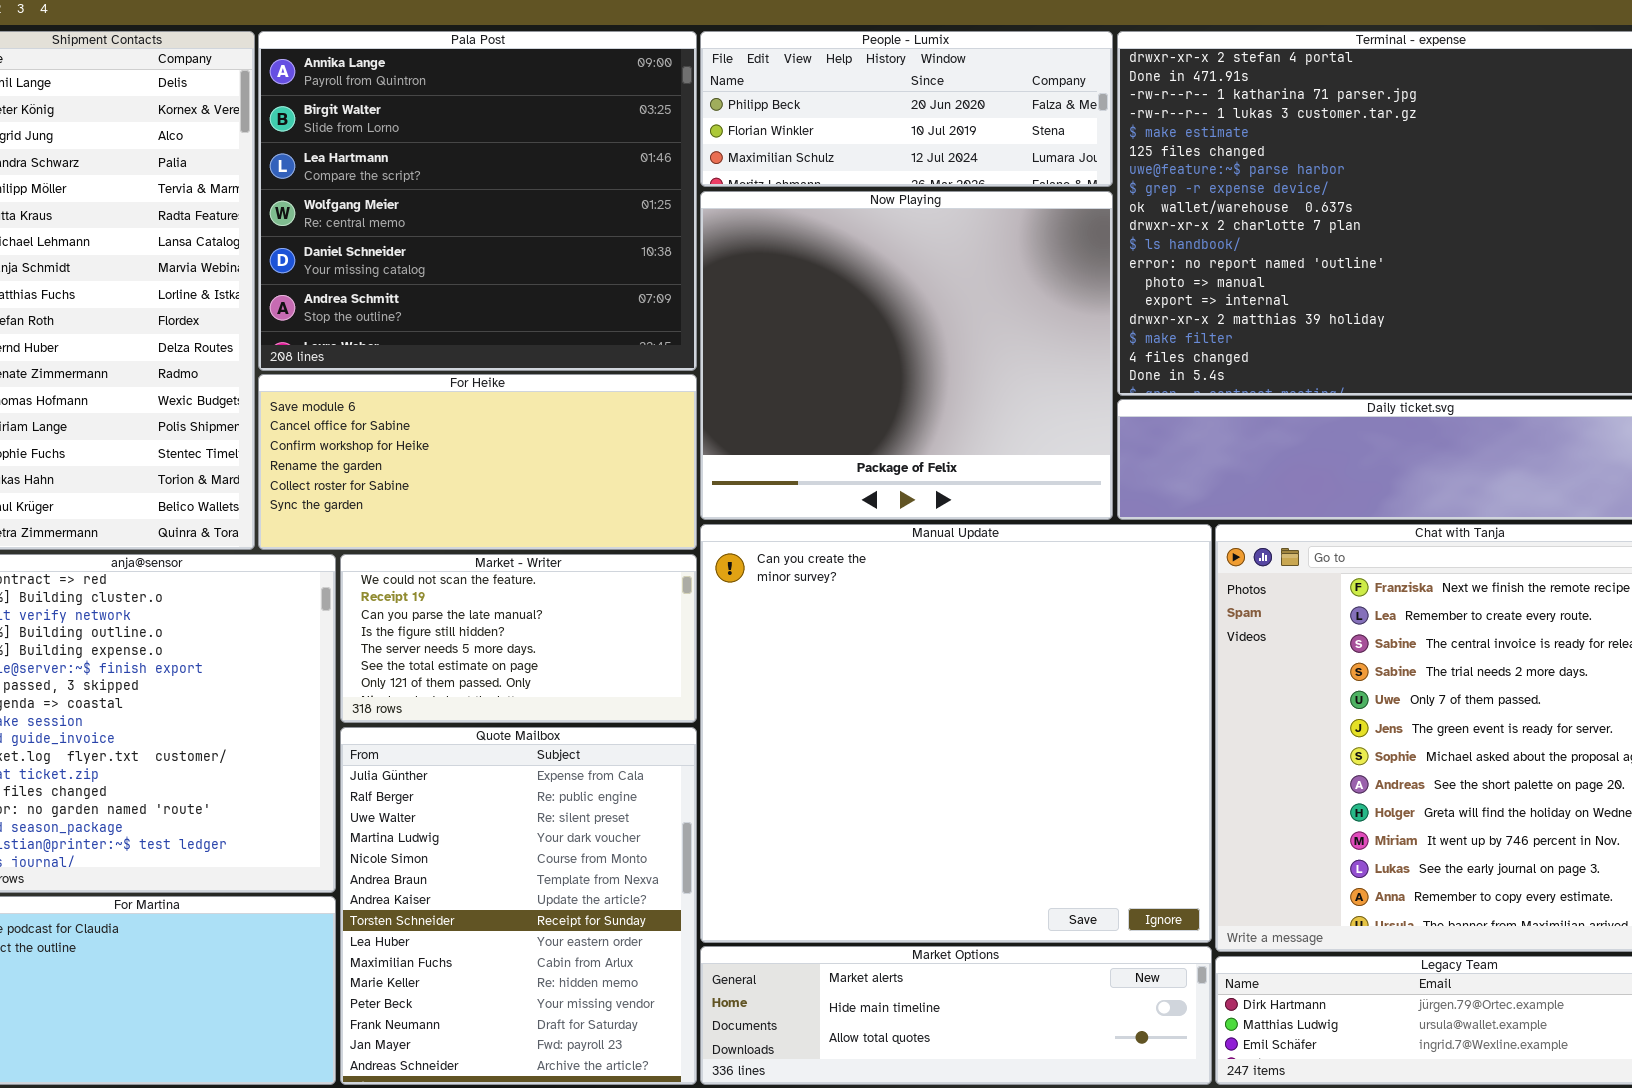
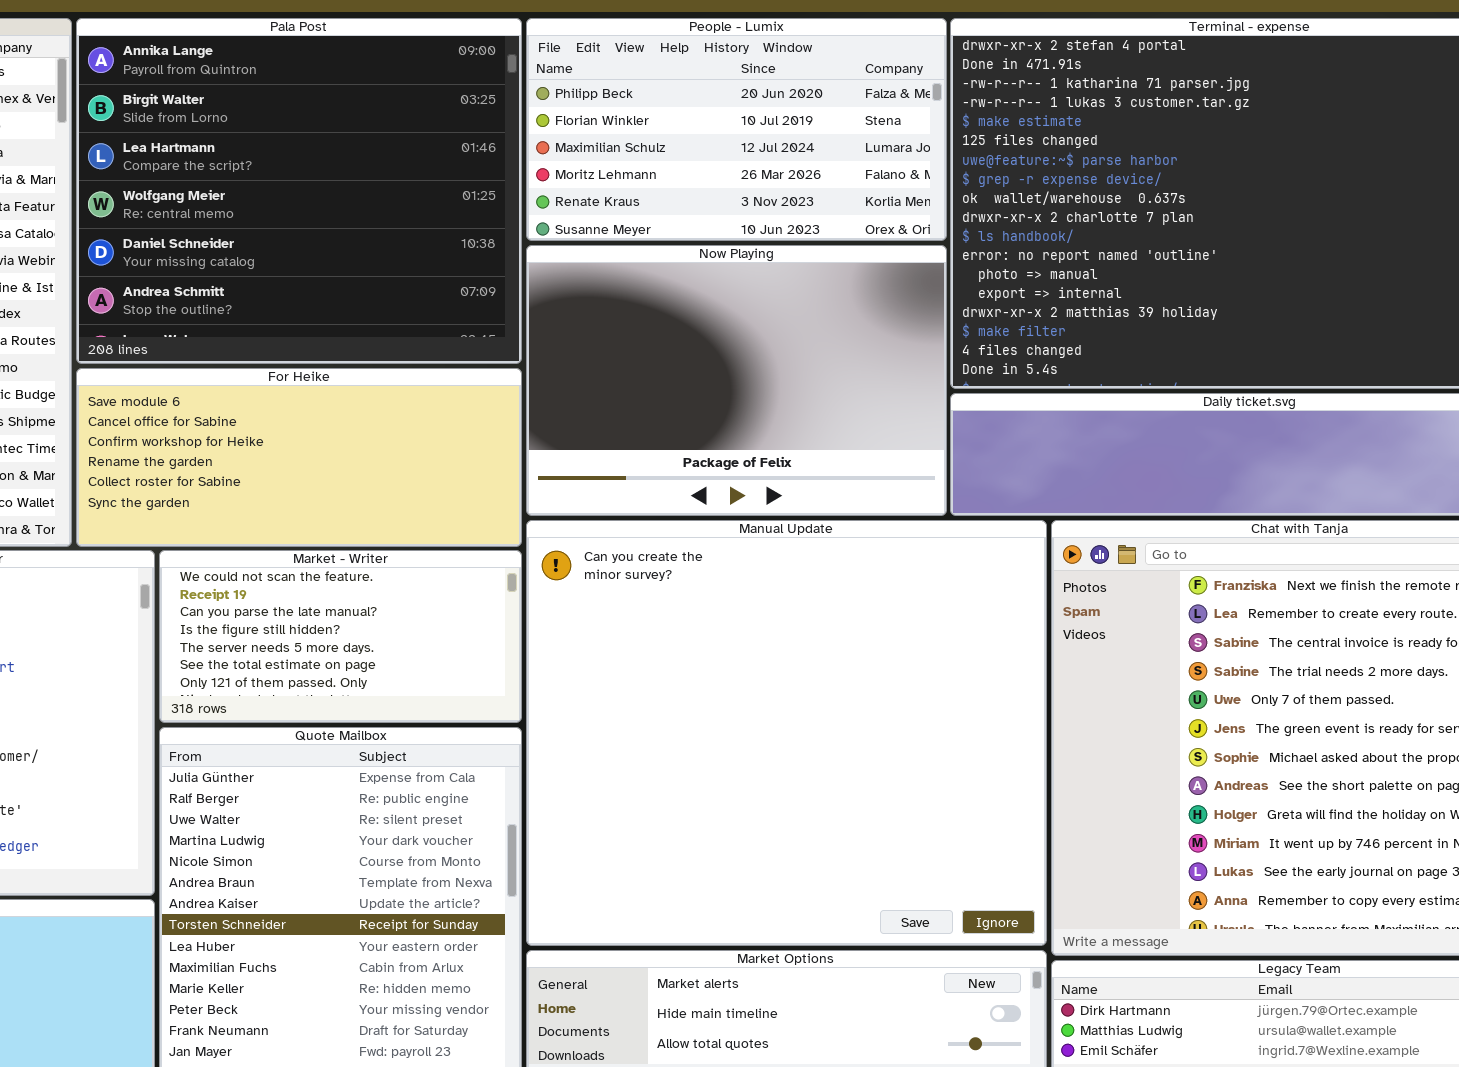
People - Lumix: [700,31,1113,187] -> [526,18,947,241], resized
Now Playing: [700,191,1113,520] -> [526,245,947,516], resized

